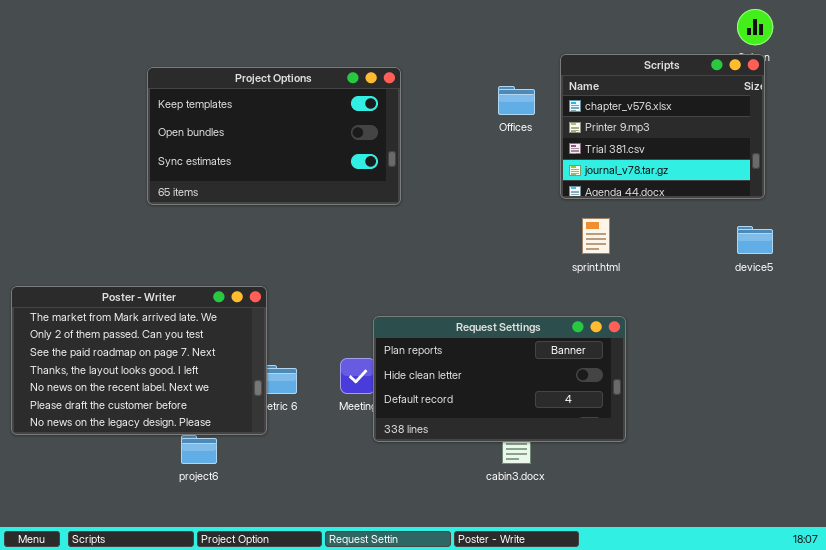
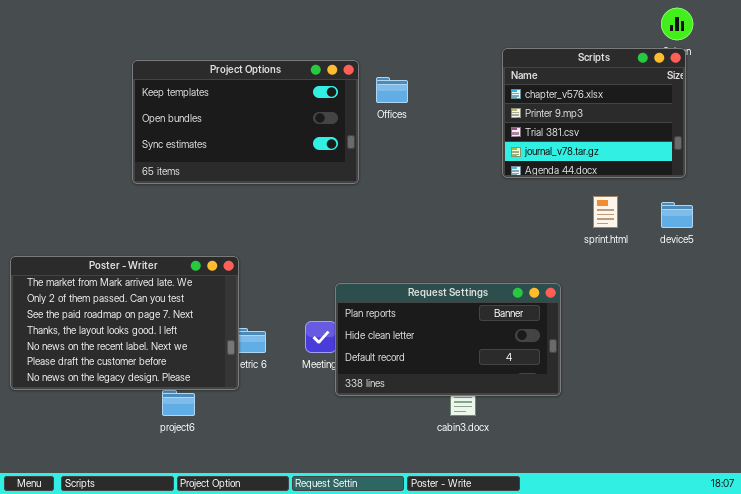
Offices: [498,86,535,115] -> [376,77,408,103], moved
sprint.html: [582,218,610,254] -> [593,196,618,228], moved

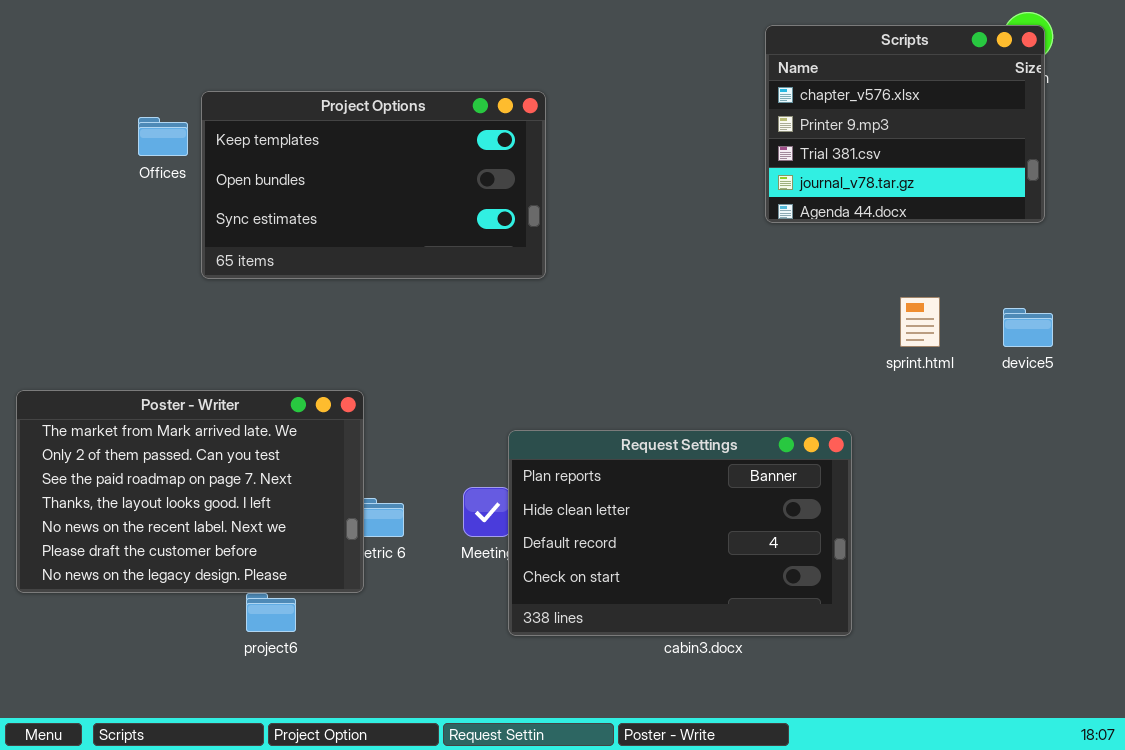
Scripts: [502,48,686,178] -> [765,25,1045,223], moved
Offices: [376,77,408,103] -> [138,117,188,156], moved
Request Settings: [335,283,561,396] -> [508,430,852,636], resized

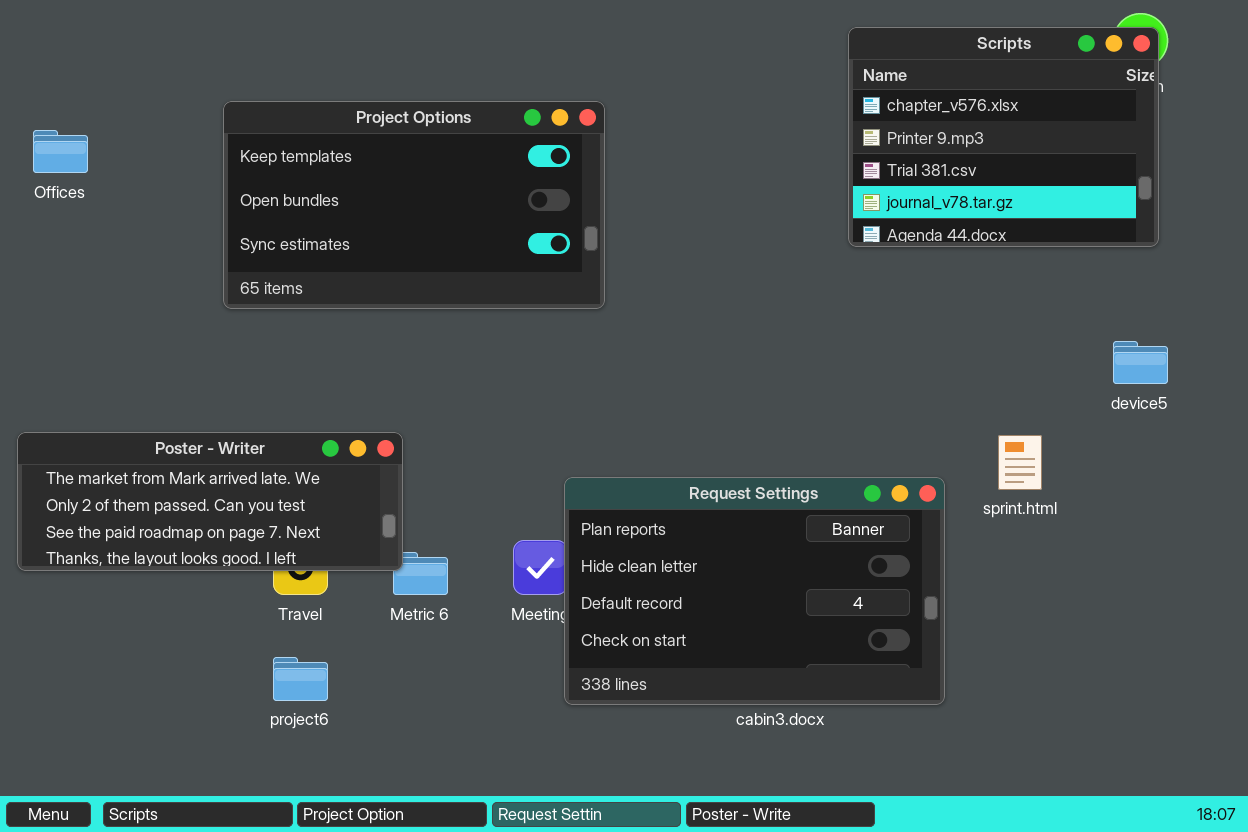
Offices: [138,117,188,156] -> [33,130,88,173], moved
sprint.html: [900,297,940,347] -> [998,435,1042,490], moved
Poster - Writer: [16,390,364,593] -> [17,432,403,571], resized

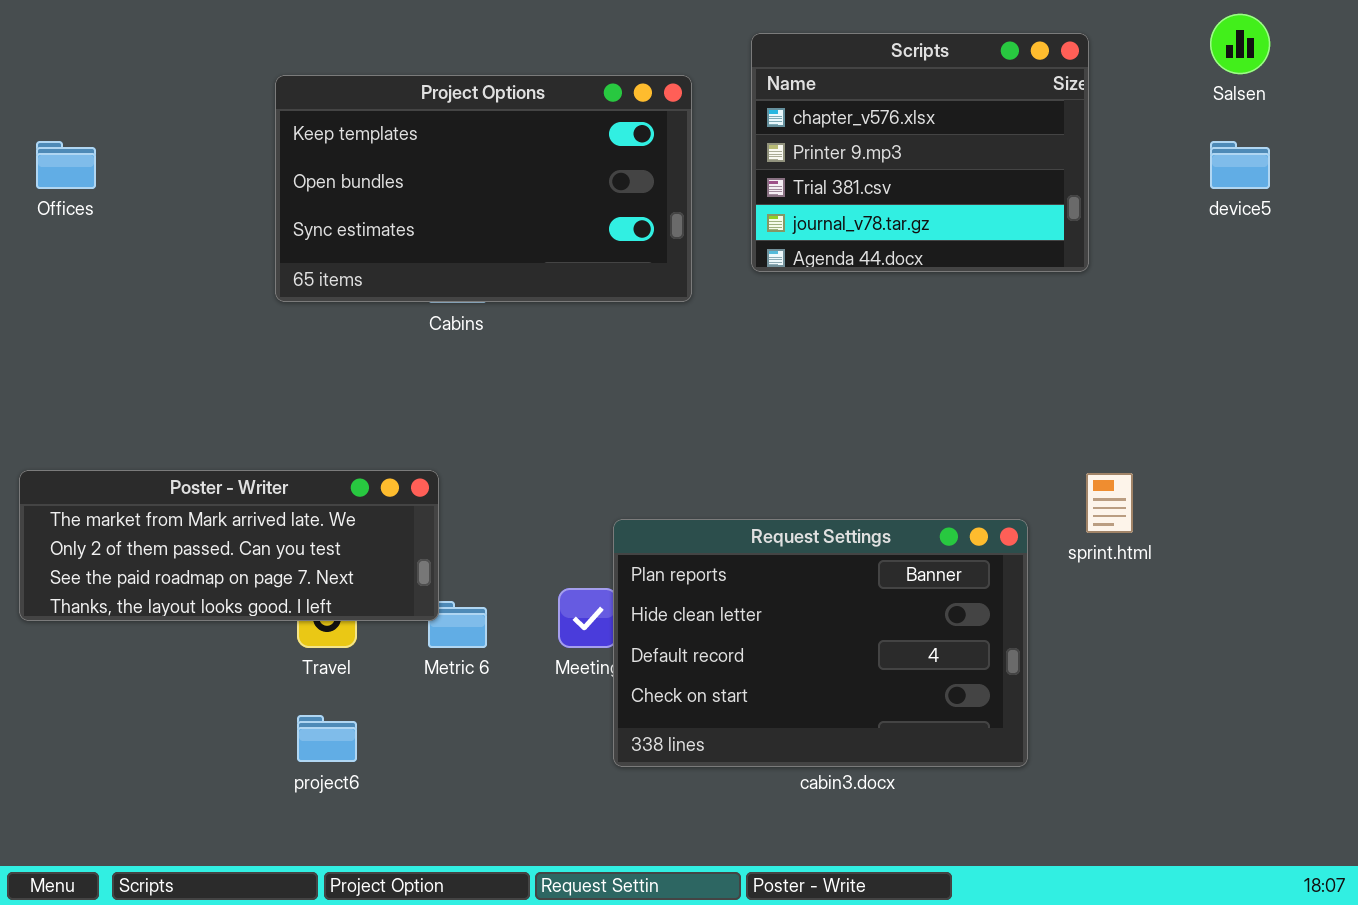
Scripts: [848,27,1159,247] -> [751,33,1089,272], moved
Project Options: [223,101,605,309] -> [275,75,692,302], moved
device5: [1113,341,1168,384] -> [1210,141,1270,189], moved

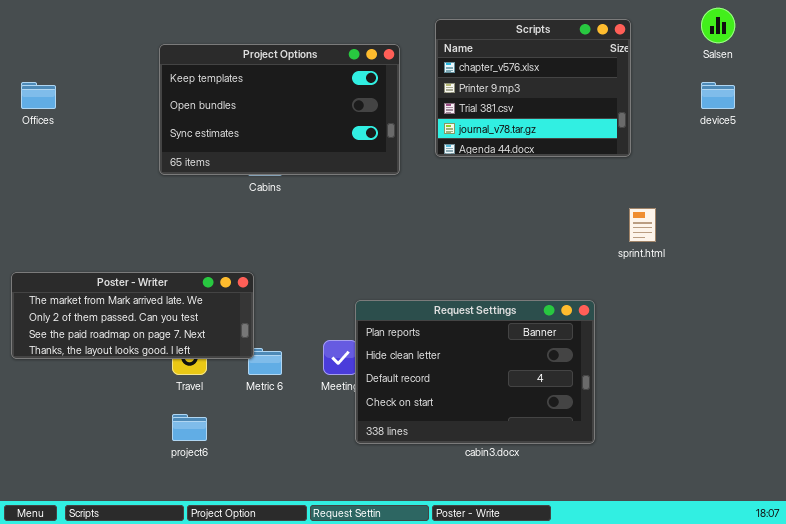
sprint.html: [1086,473,1133,533] -> [629,208,656,242], moved

